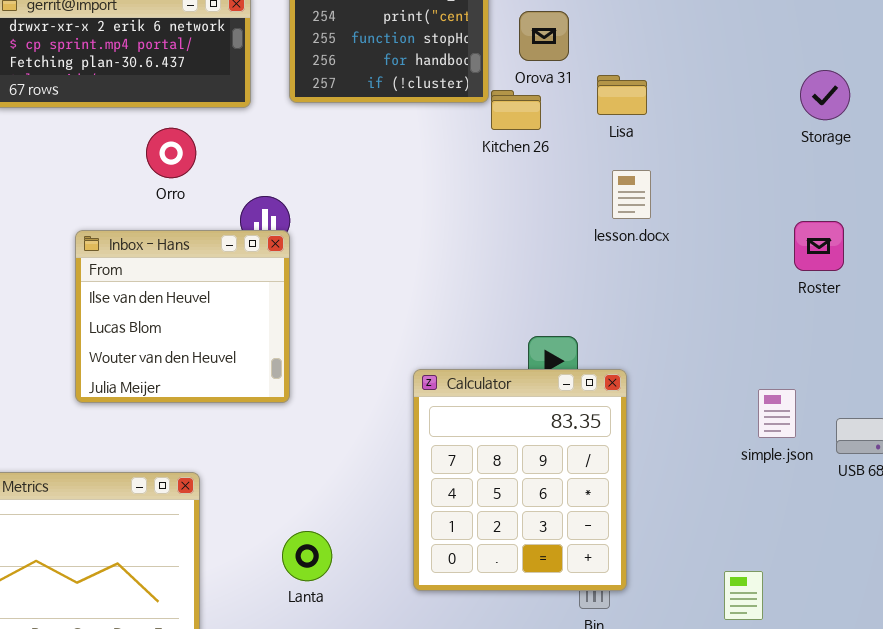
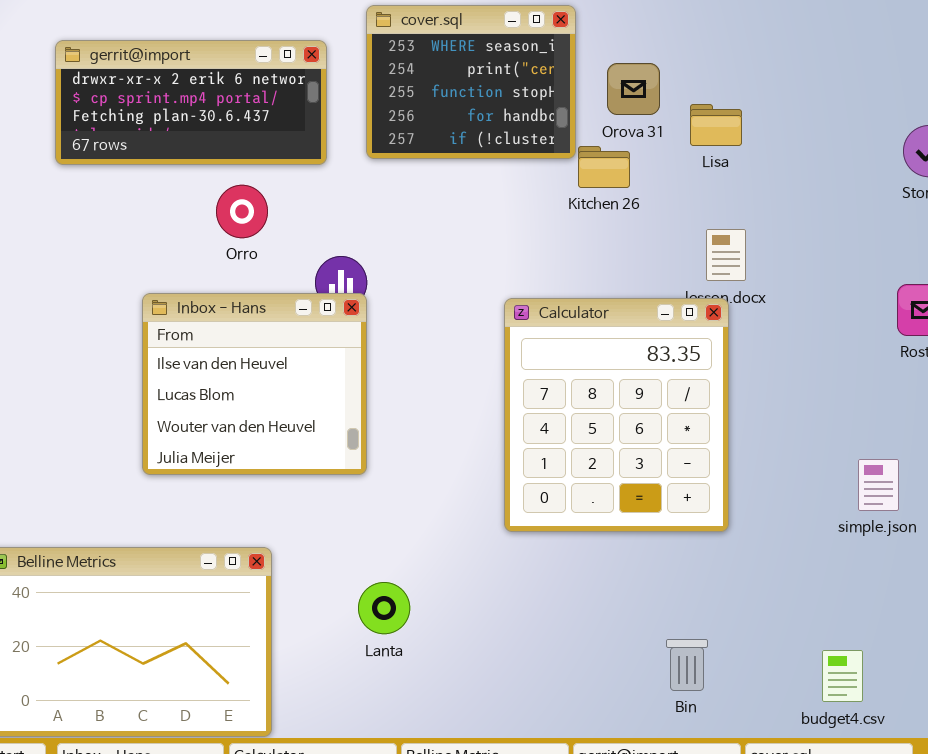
Lisa: [597,75,647,115] -> [690,104,742,146], moved
Calculator: [413,369,627,591] -> [504,298,729,532], moved
Lanta: [282,531,332,581] -> [358,582,410,634], moved

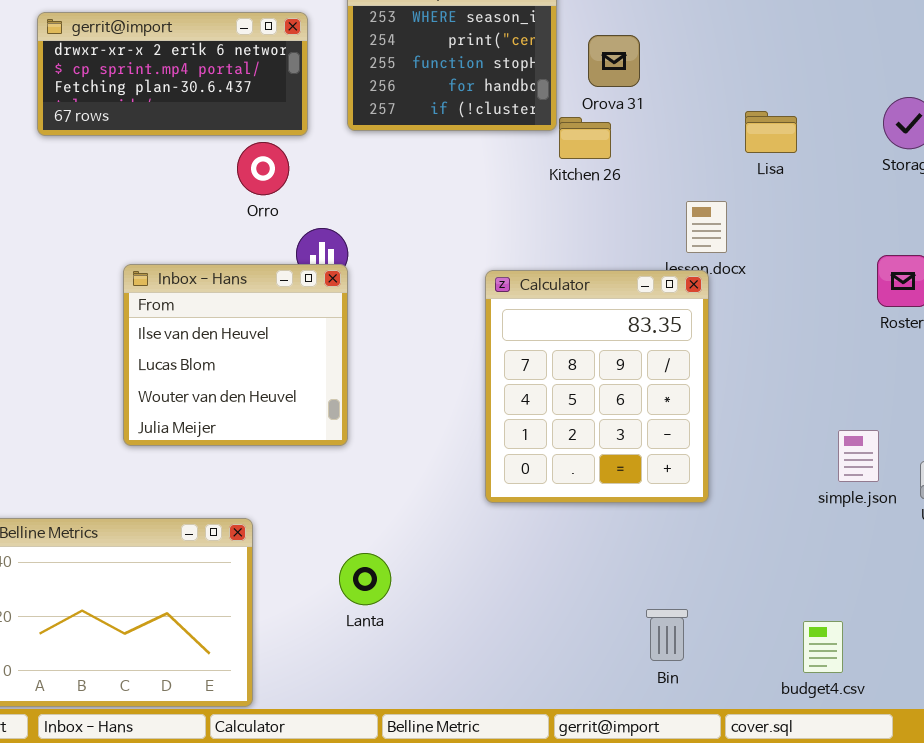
Lisa: [690,104,742,146] -> [745,111,797,153], moved
Orro: [216,185,268,238] -> [237,142,289,195], moved

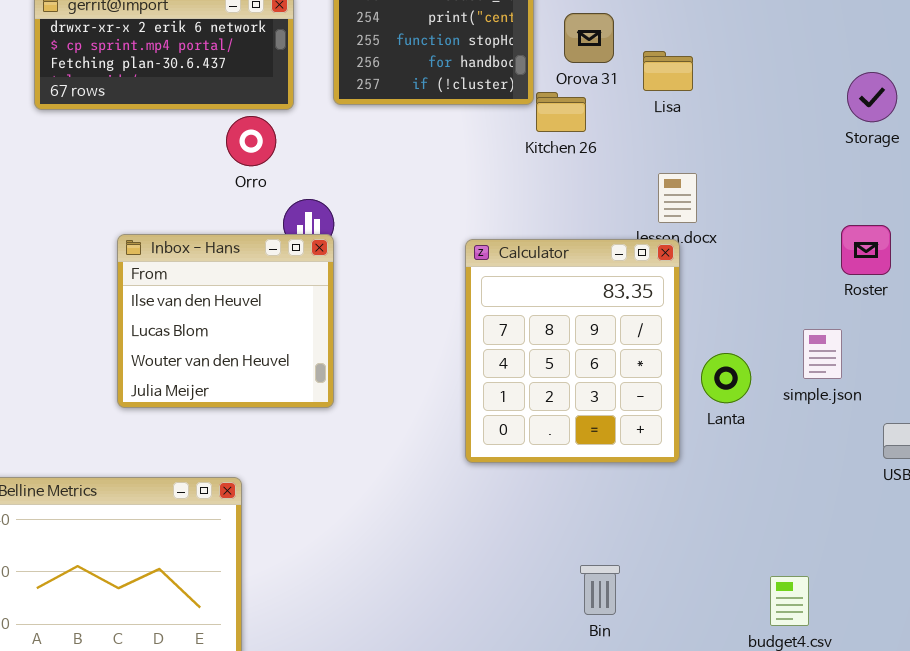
Lisa: [745,111,797,153] -> [643,51,693,91], moved
simple.json: [838,430,879,482] -> [803,329,842,379], moved
Lanta: [339,553,391,605] -> [701,353,751,403], moved
Bin: [646,609,688,661] -> [580,565,620,615], moved

